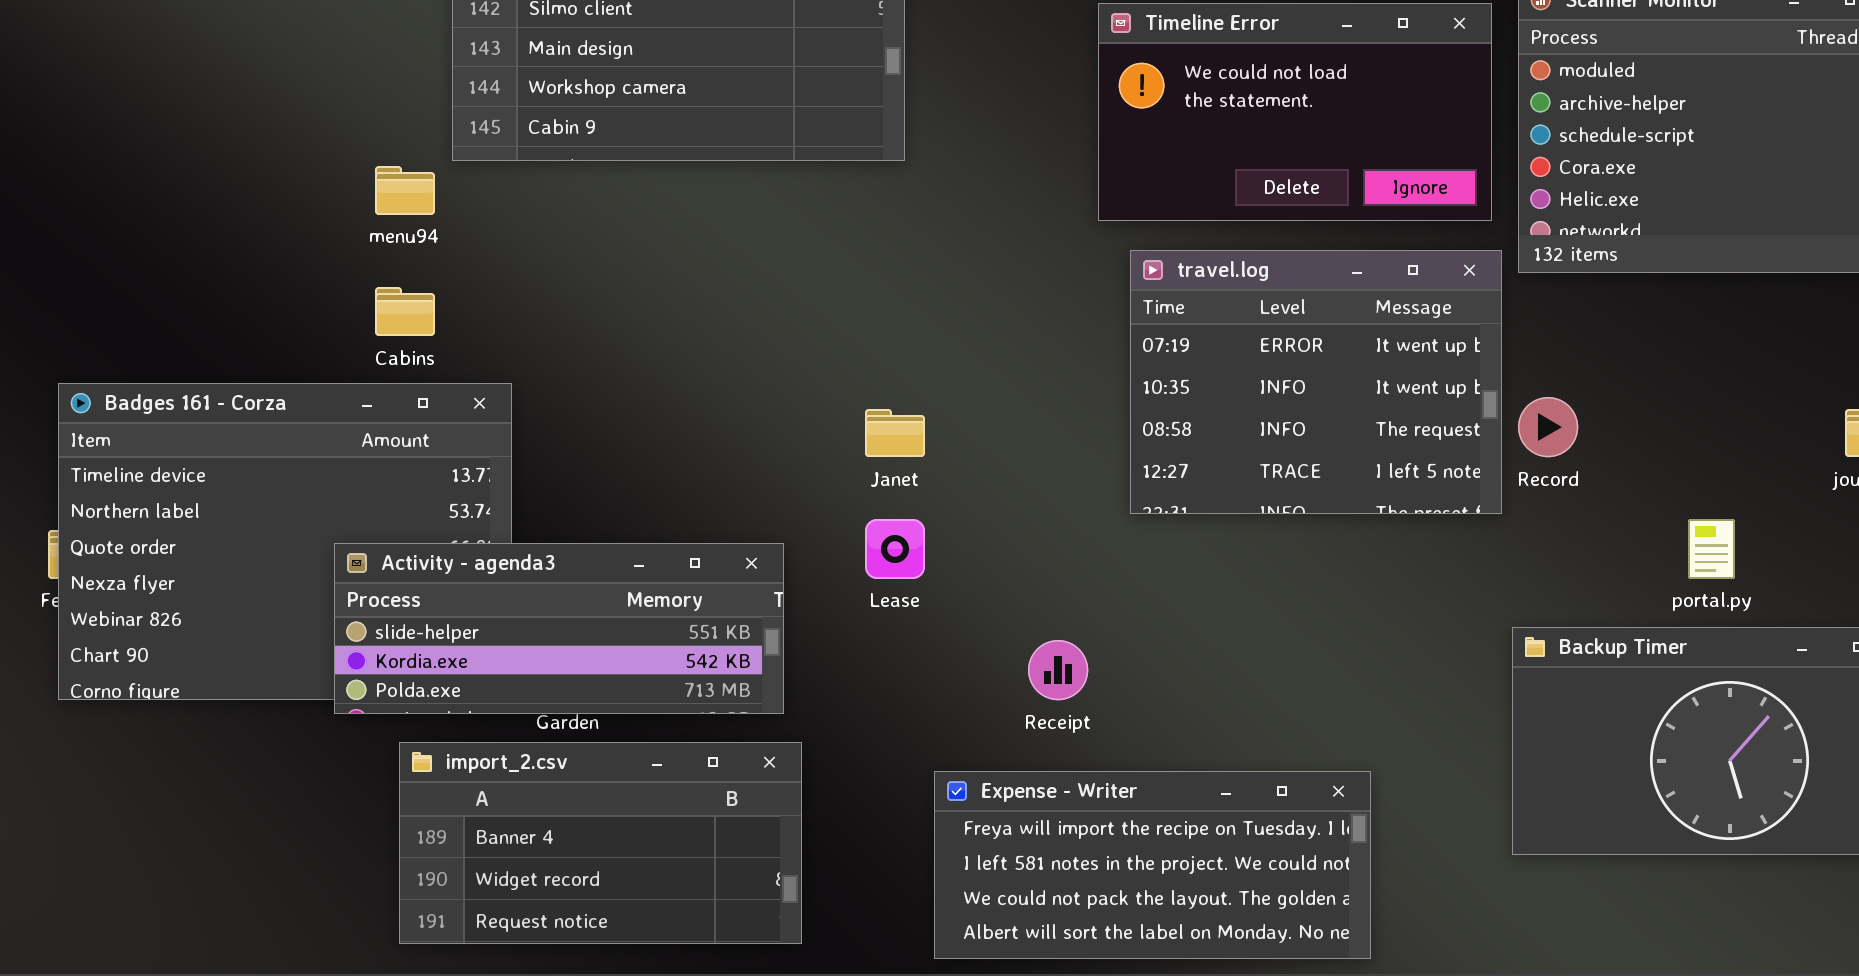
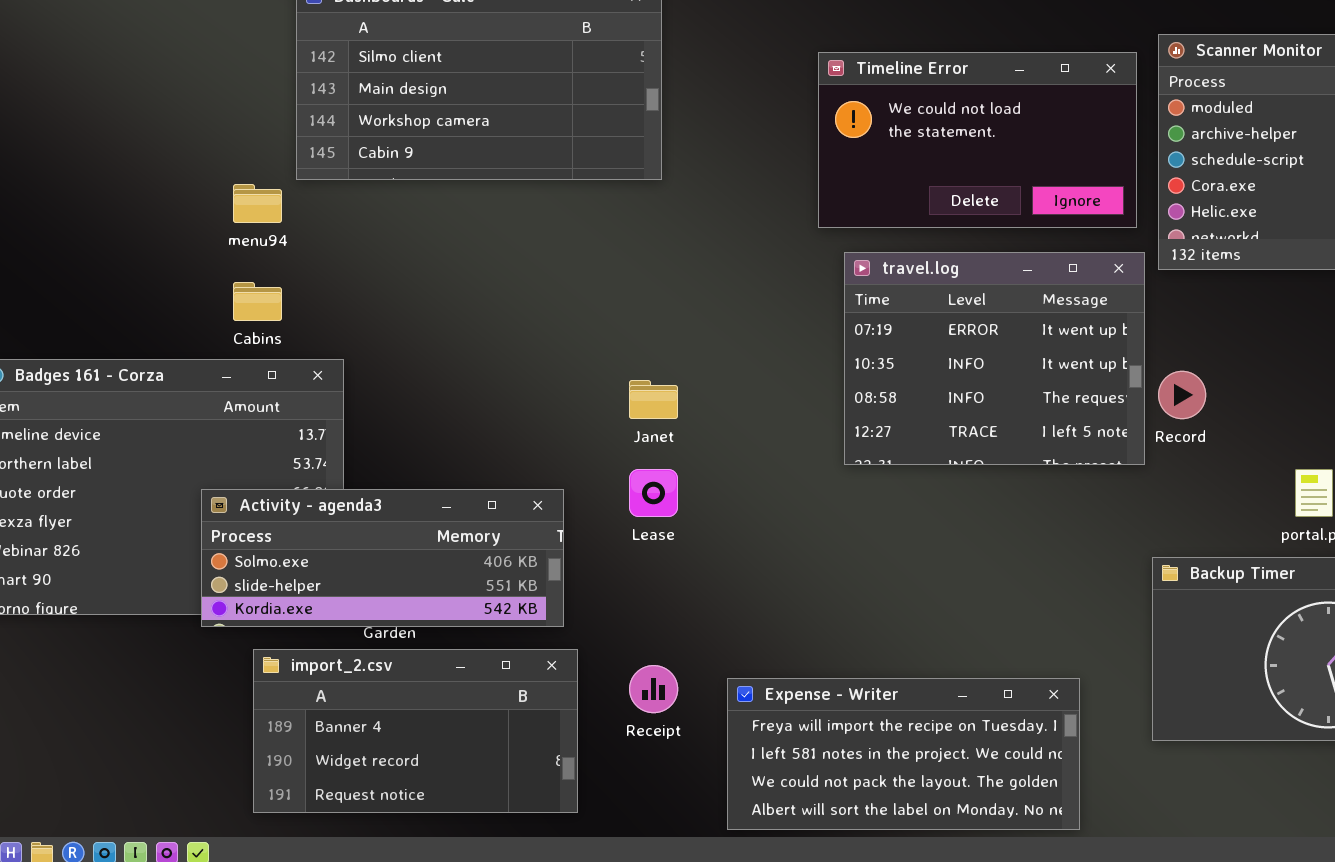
Activity - agenda3: [334,543,784,714] -> [201,489,564,627], scrolled up 1 row
Receipt: [1028,640,1088,700] -> [629,665,678,713], moved
Expense - Writer: [934,771,1371,959] -> [727,678,1080,830], moved

